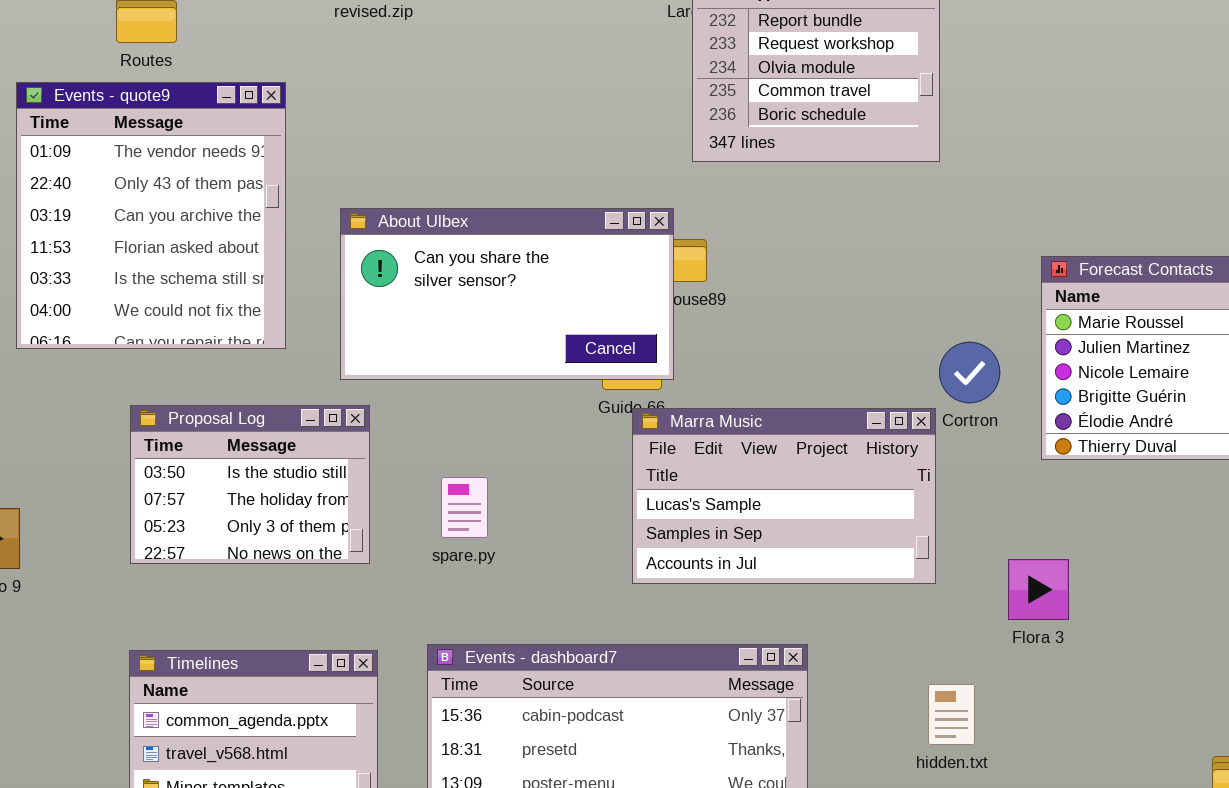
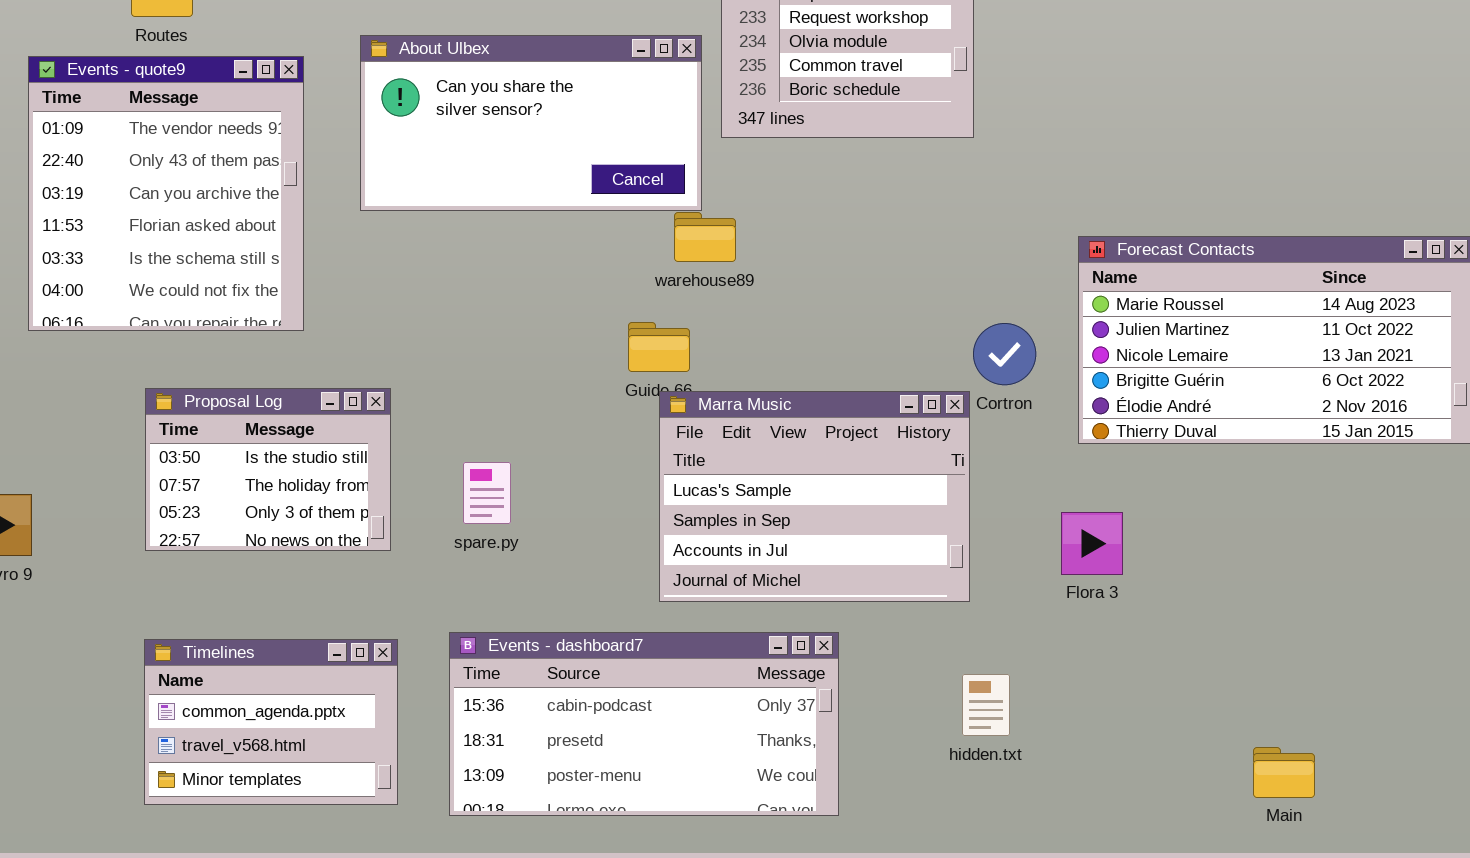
About Ulbex: [340,208,674,380] -> [360,35,702,211], moved
Marra Music: [632,408,936,584] -> [659,391,970,602], resized
Flora 3: [1008,559,1069,620] -> [1061,512,1123,575], moved

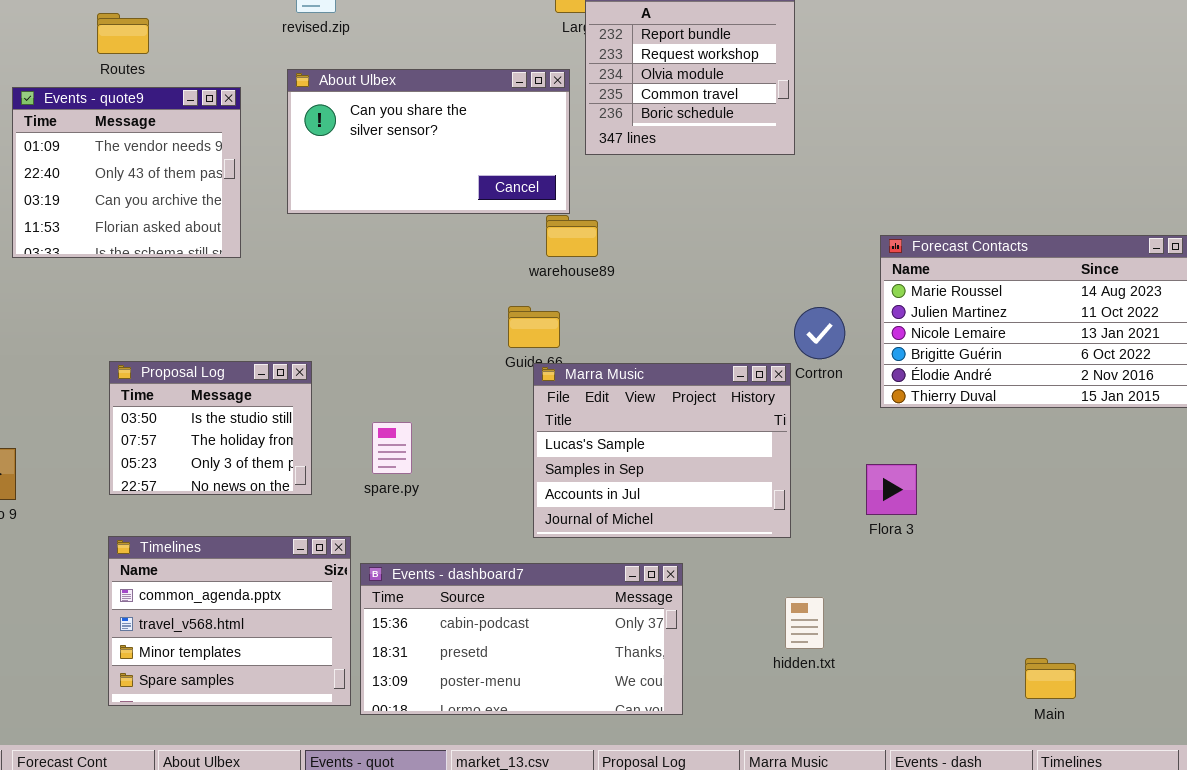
Events - quote9: [28,56,304,331] -> [12,87,241,258], resized
Timelines: [144,639,398,805] -> [108,536,351,706], resized

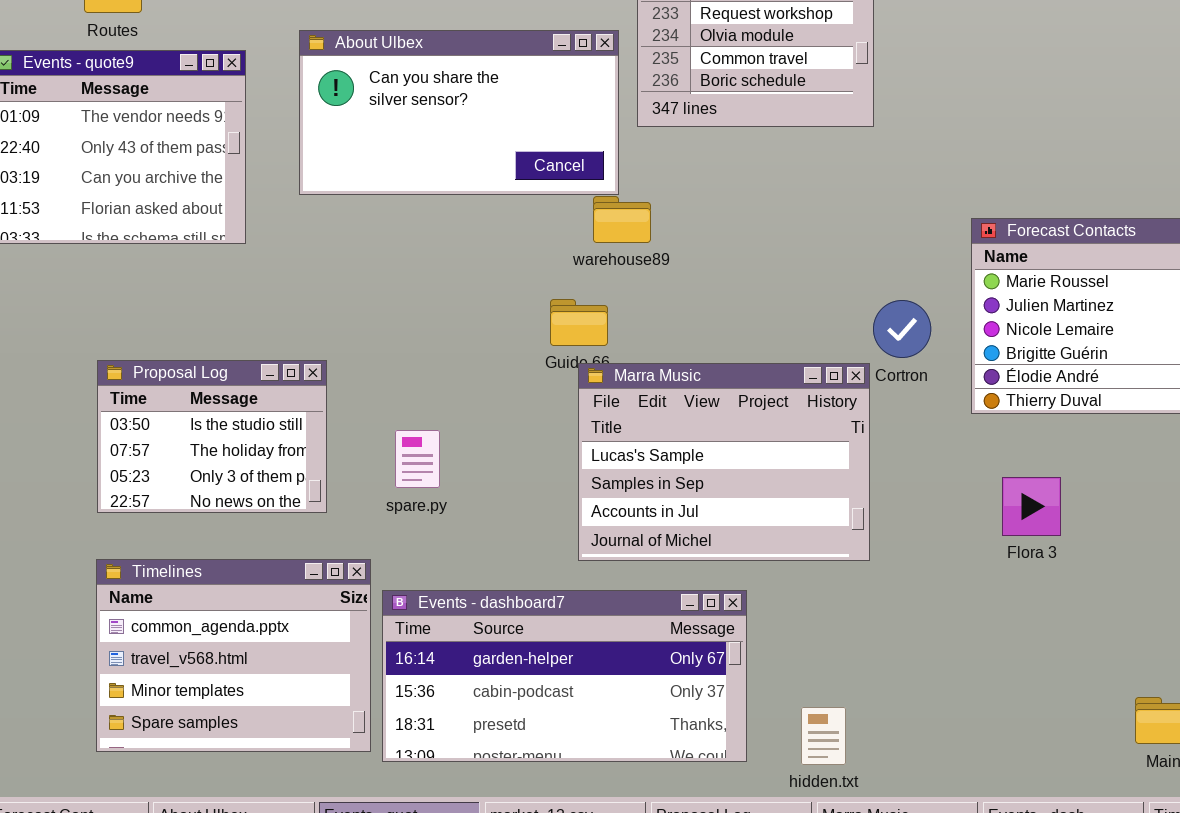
Flora 3: [866,464,917,515] -> [1002,477,1061,536], moved
Events - dashboard7: [360,563,683,715] -> [382,590,747,762], scrolled up 1 row
hidden.txt: [785,597,824,649] -> [801,707,846,765], moved

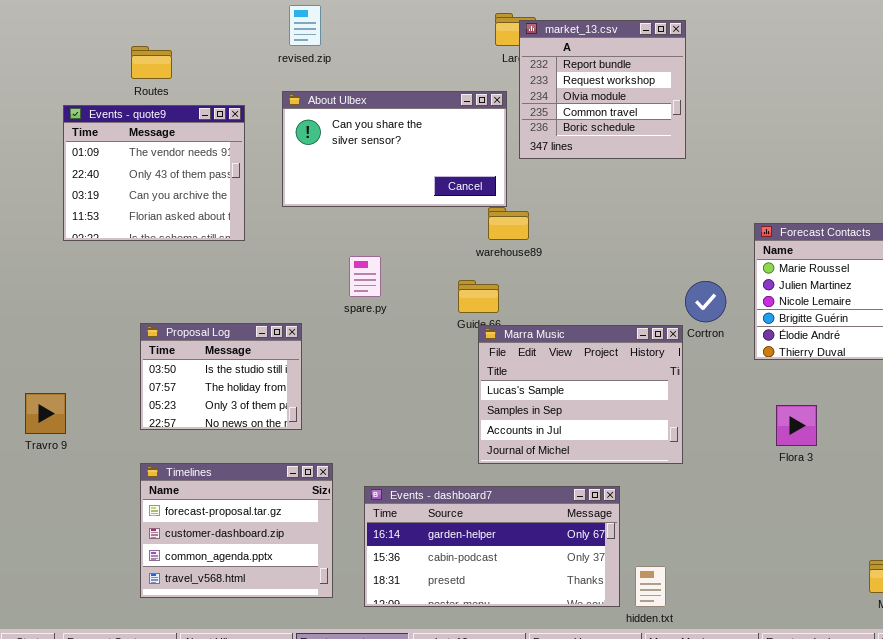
spare.py: [395,430,440,488] -> [349,256,381,297], moved
Timelines: [96,559,371,752] -> [140,463,333,598], scrolled up 2 rows
Events - dashboard7: [382,590,747,762] -> [364,486,620,607], moved

